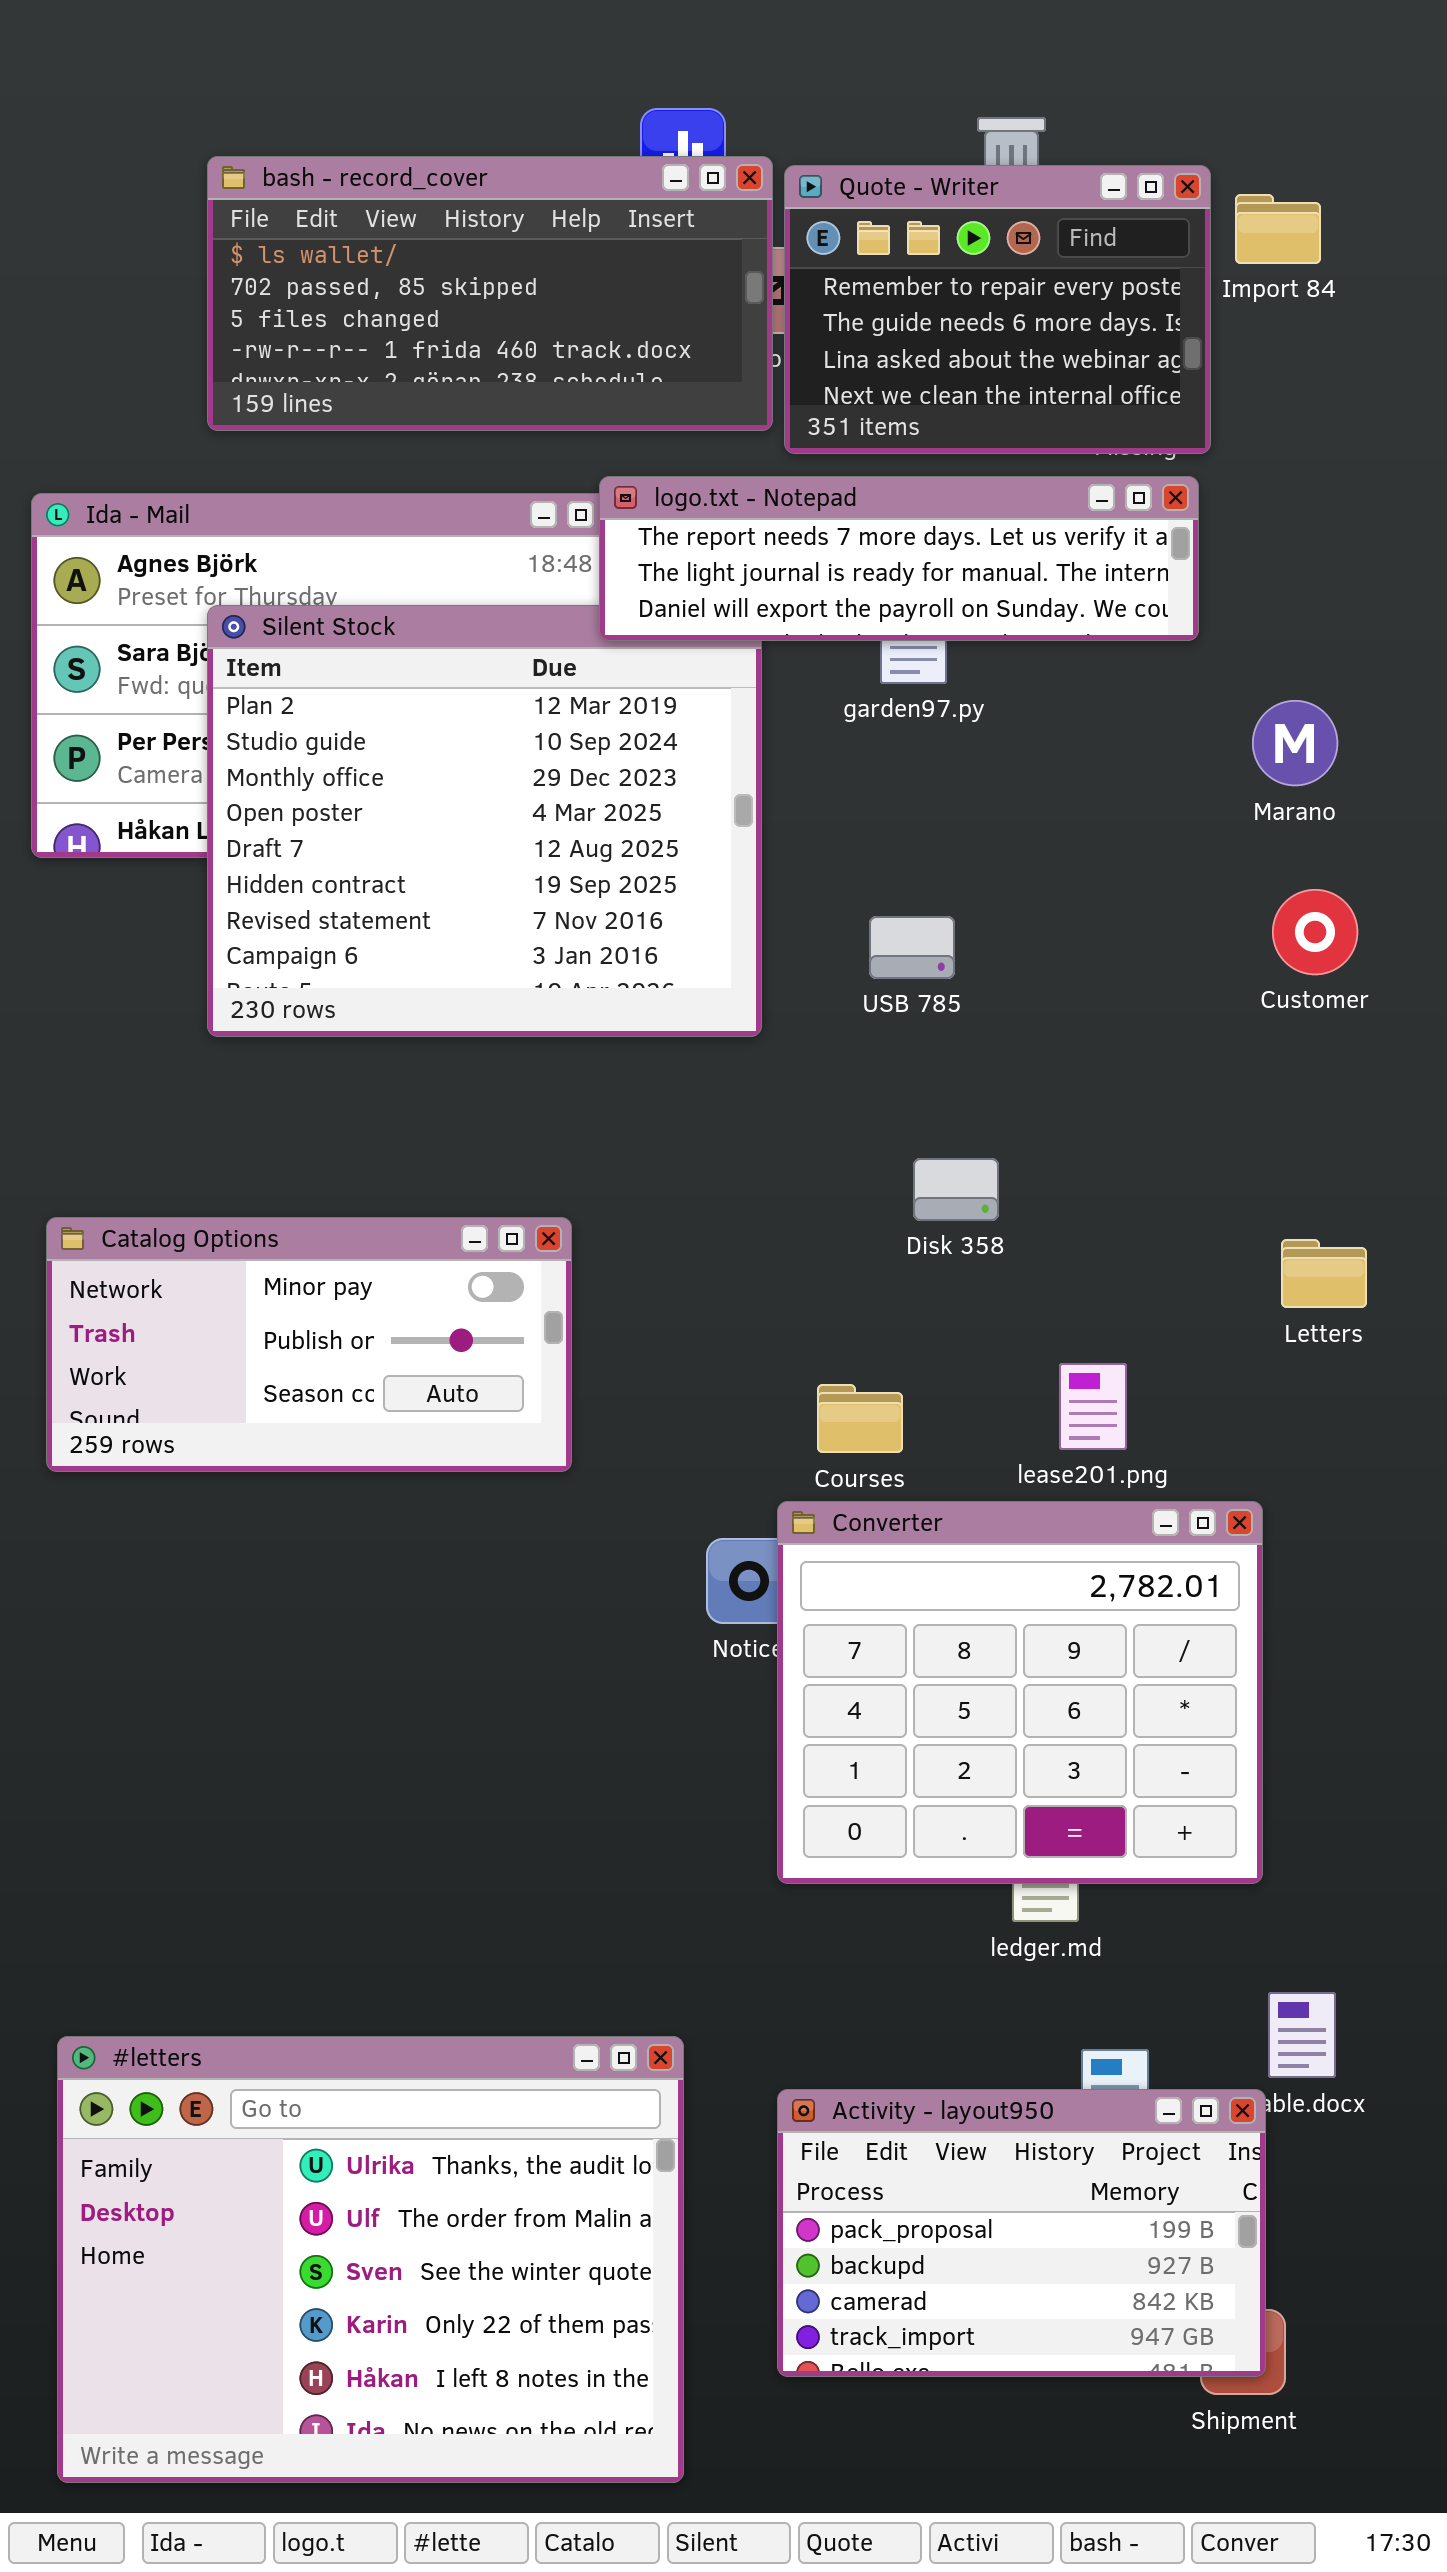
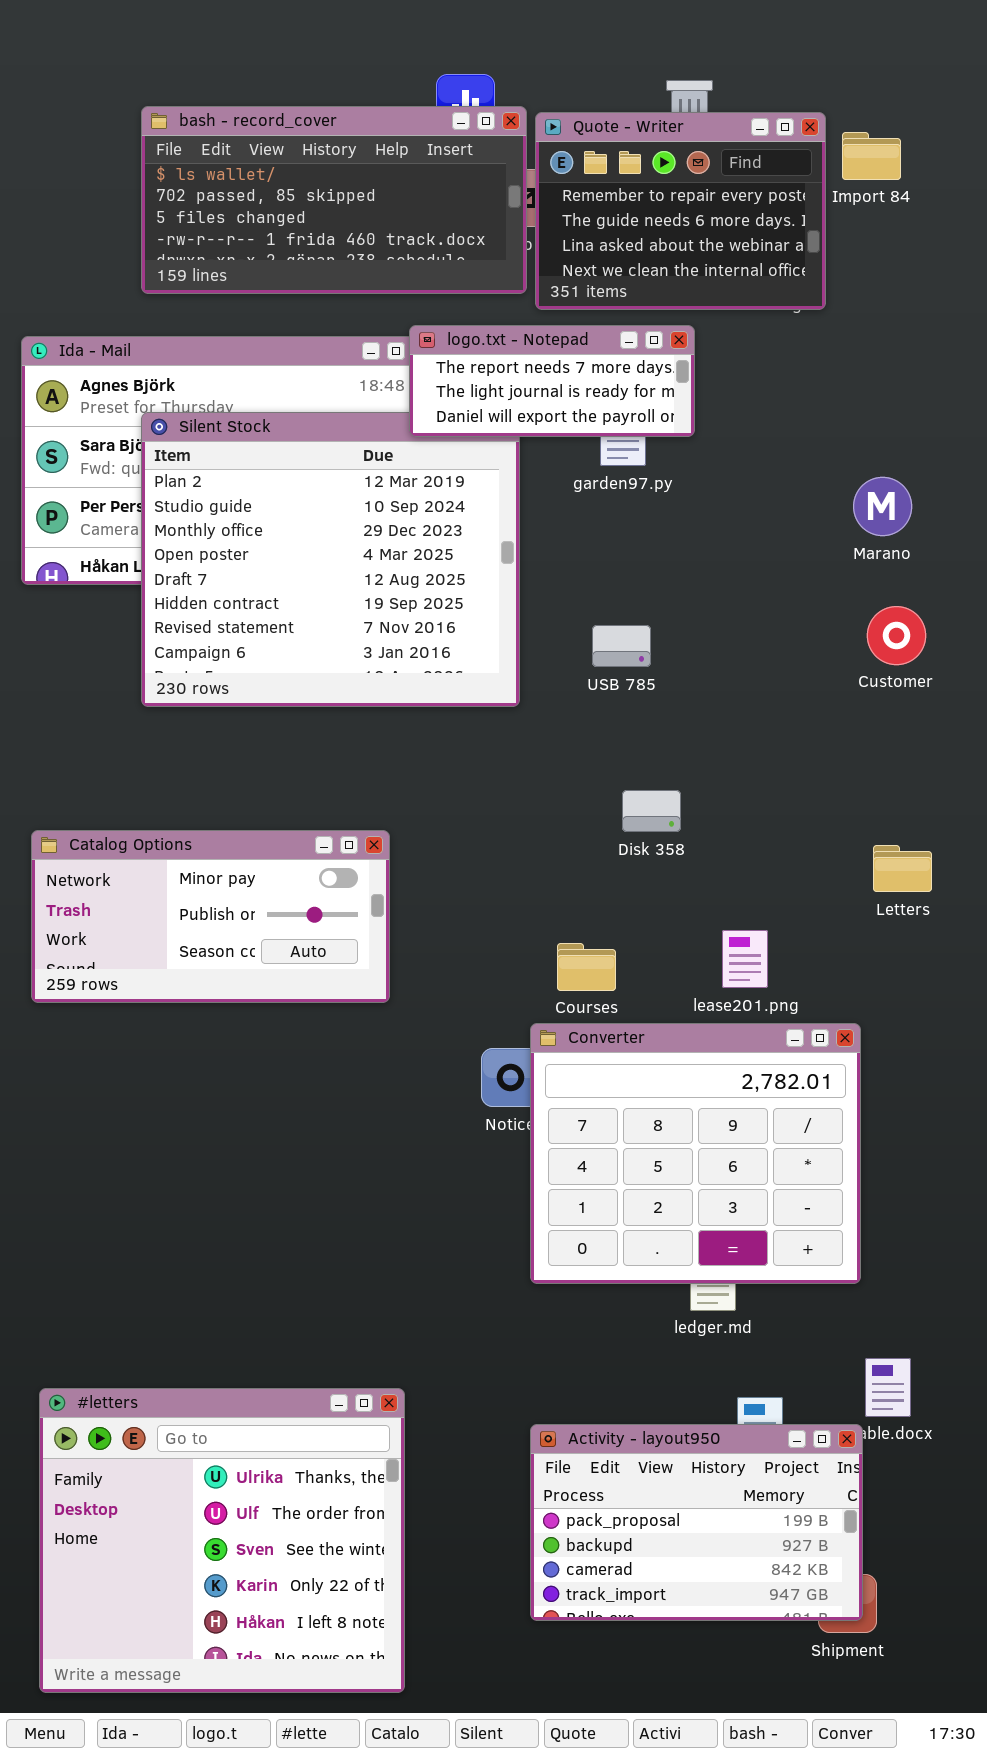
logo.txt - Notepad: [599,476,1199,641] -> [409,325,695,437], resized
#letters: [57,2036,684,2483] -> [39,1388,405,1693], resized

